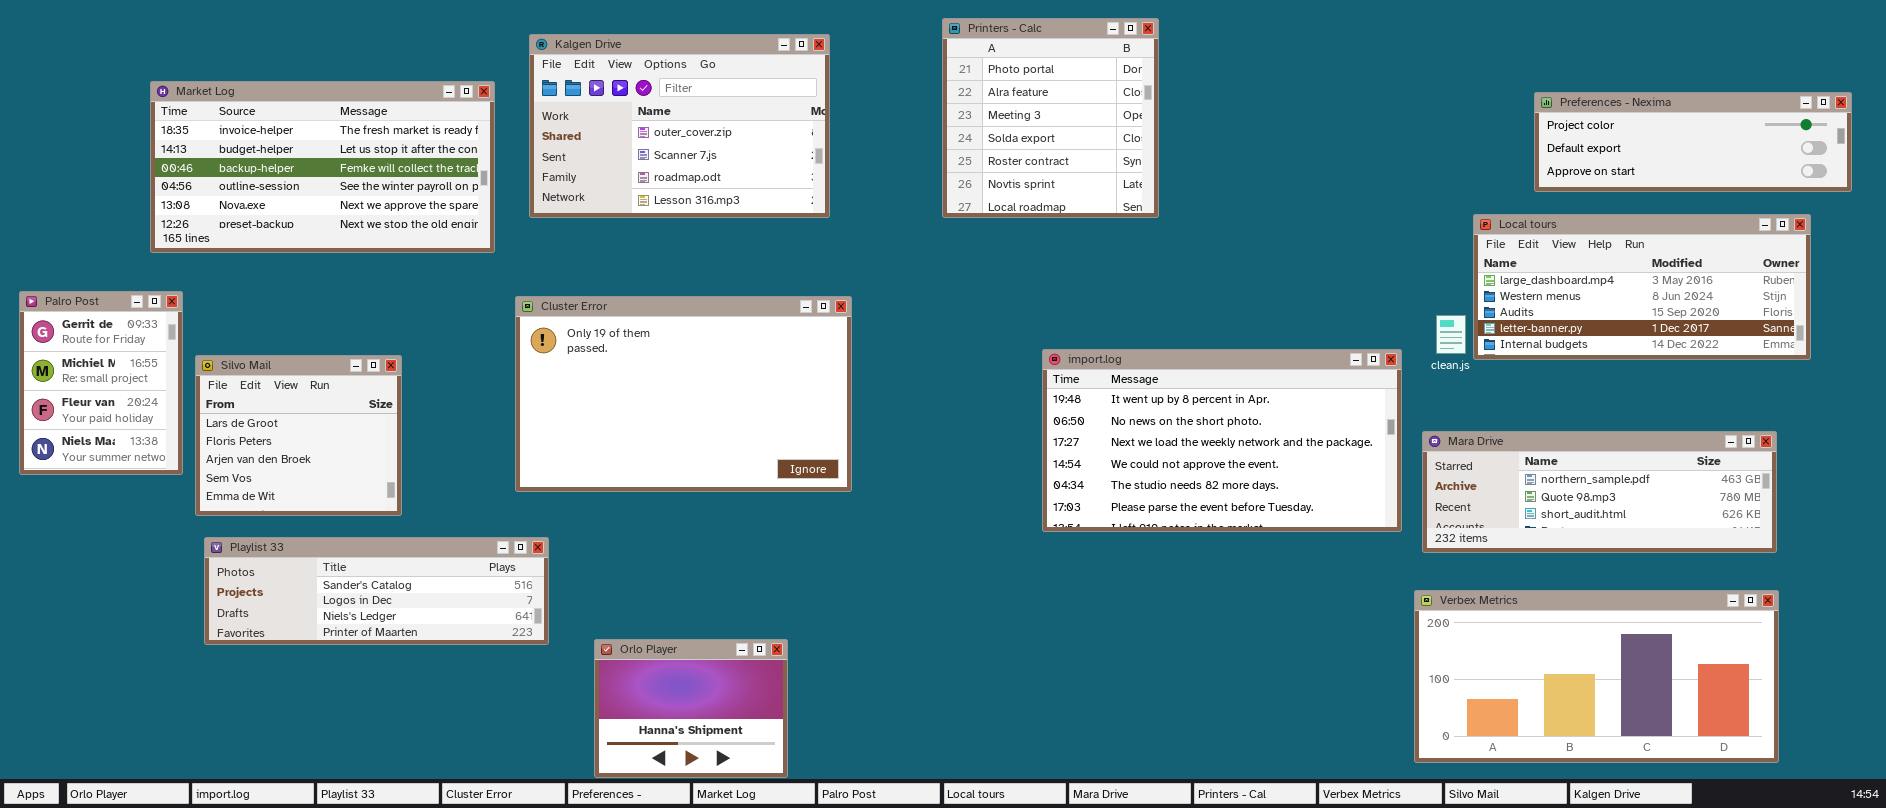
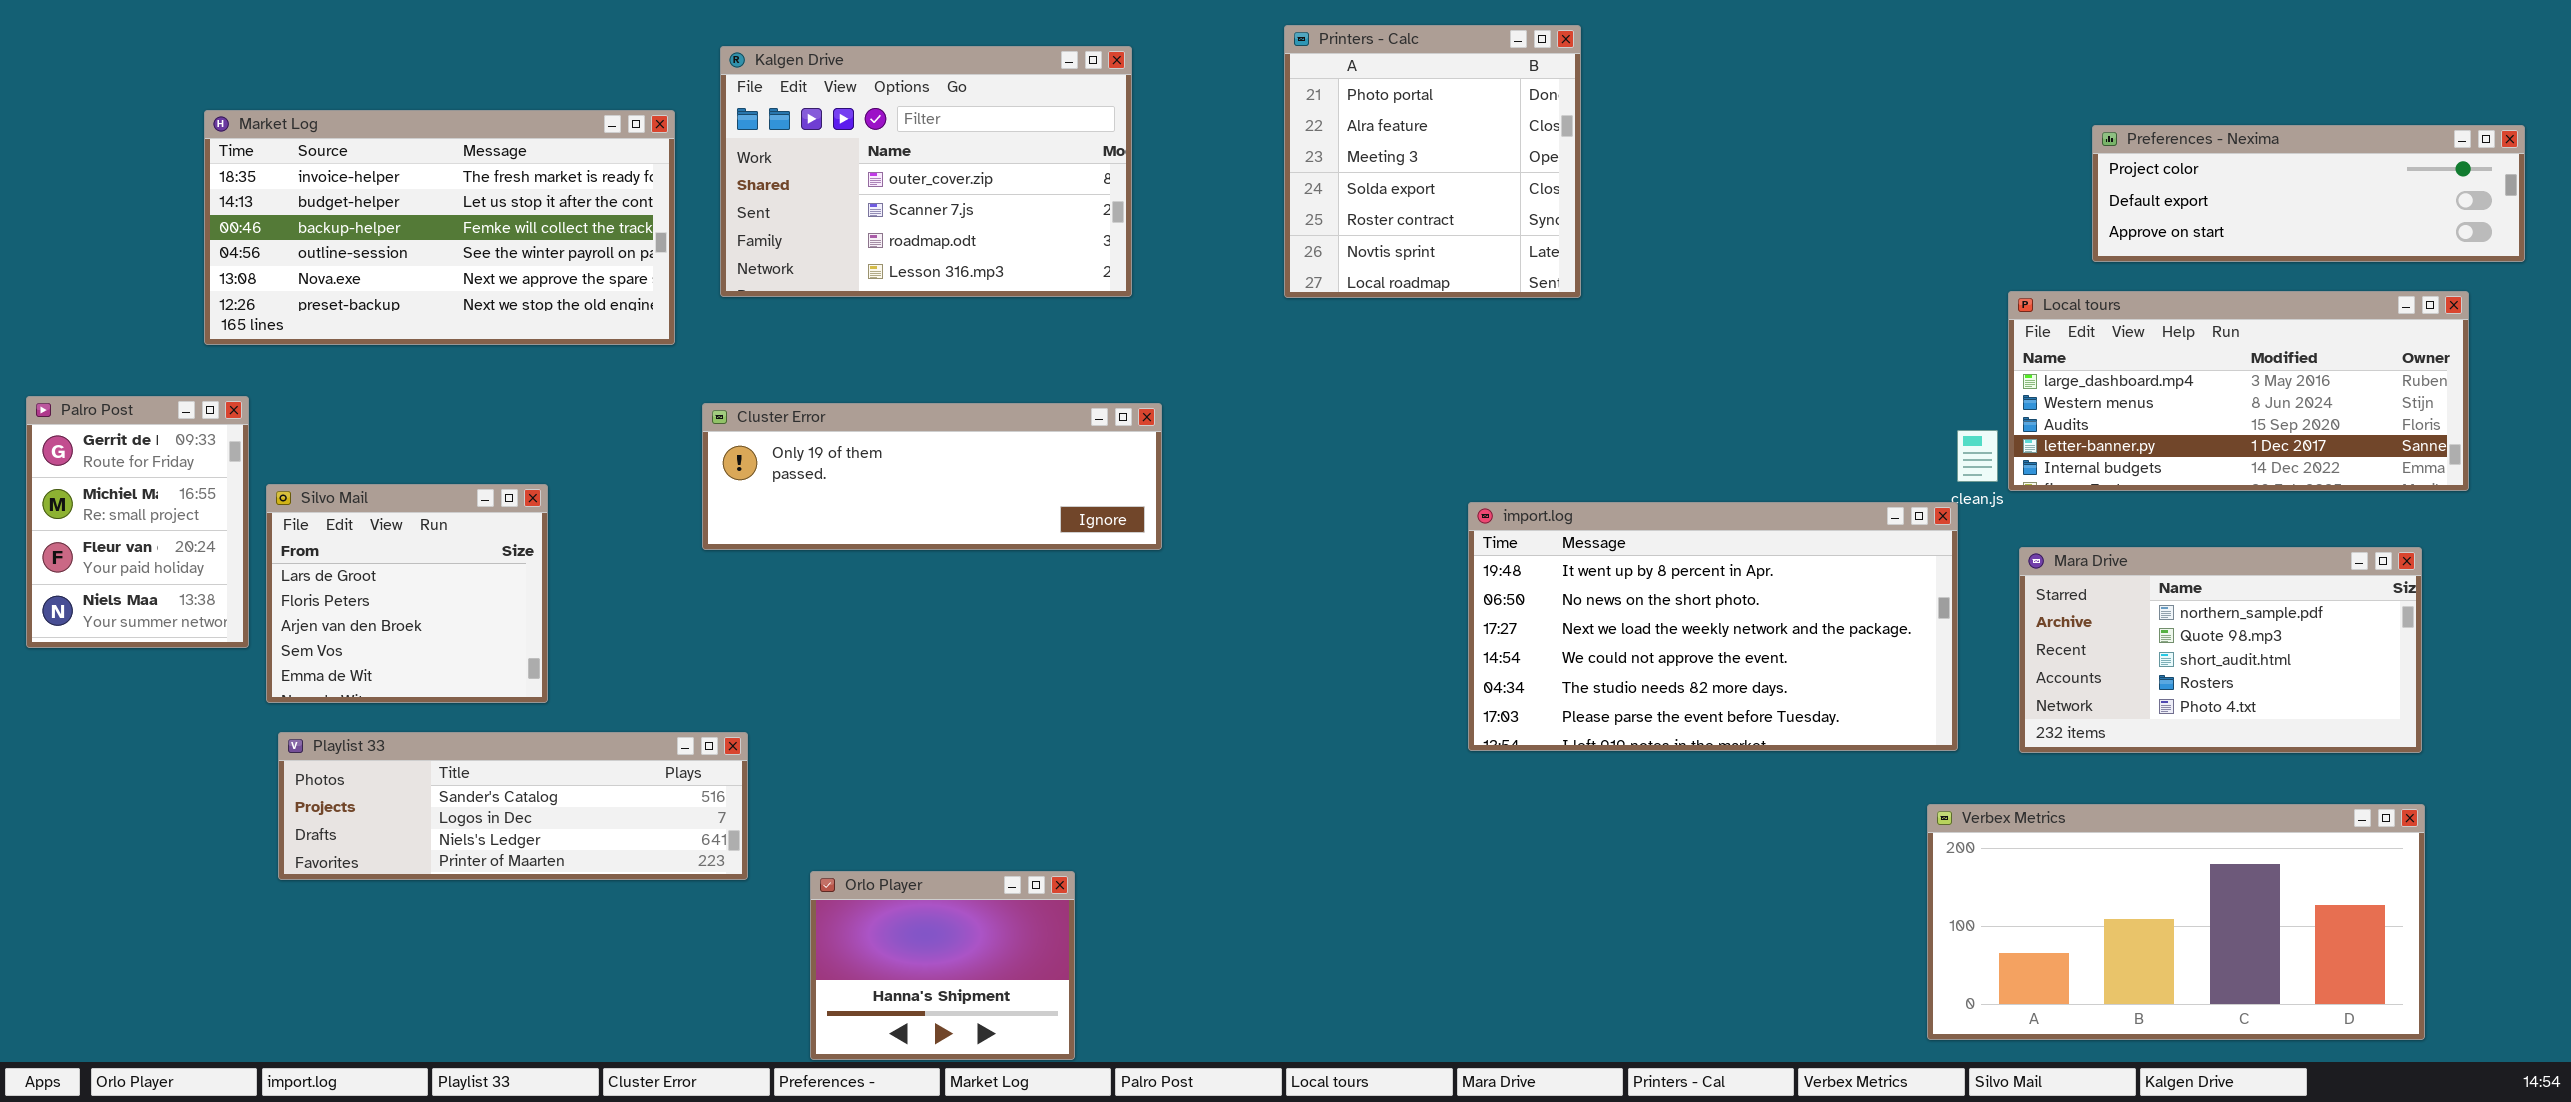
Cluster Error: [515,296,852,492] -> [702,403,1162,550], resized
import.log: [1042,349,1402,532] -> [1468,502,1958,751], moved
Mara Drive: [1422,431,1777,553] -> [2019,547,2422,753], resized

